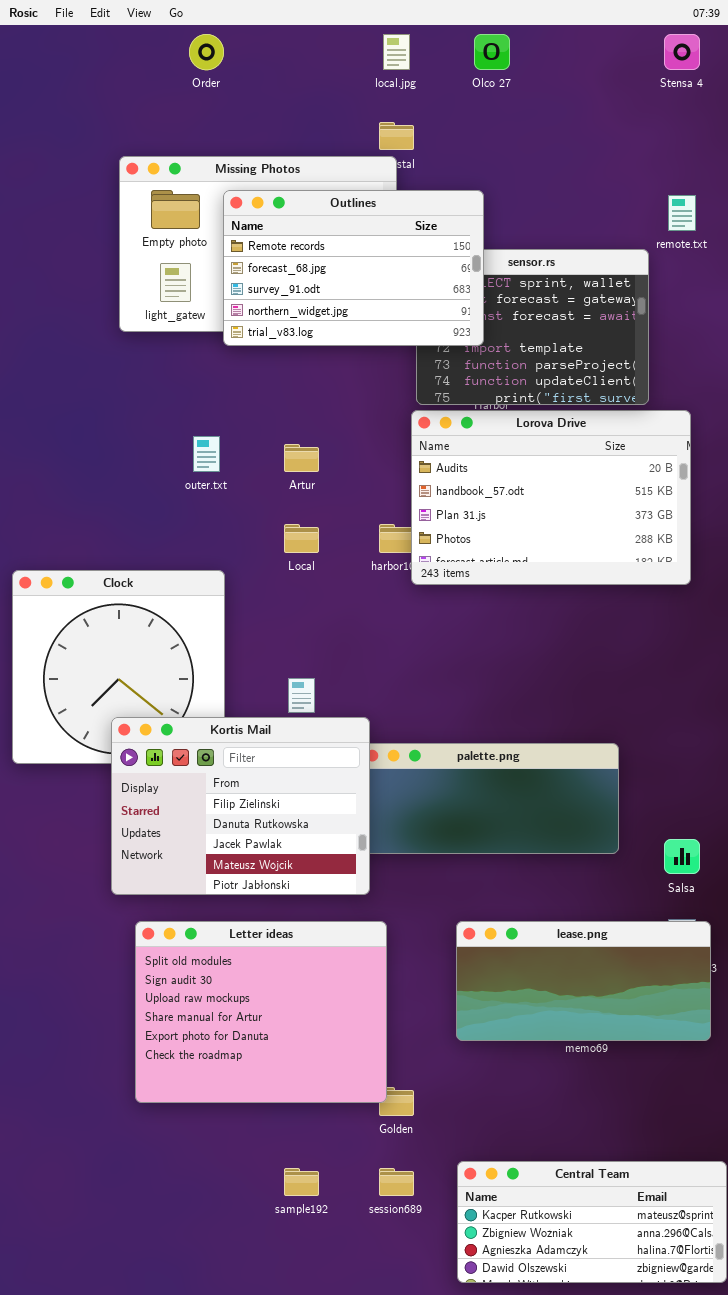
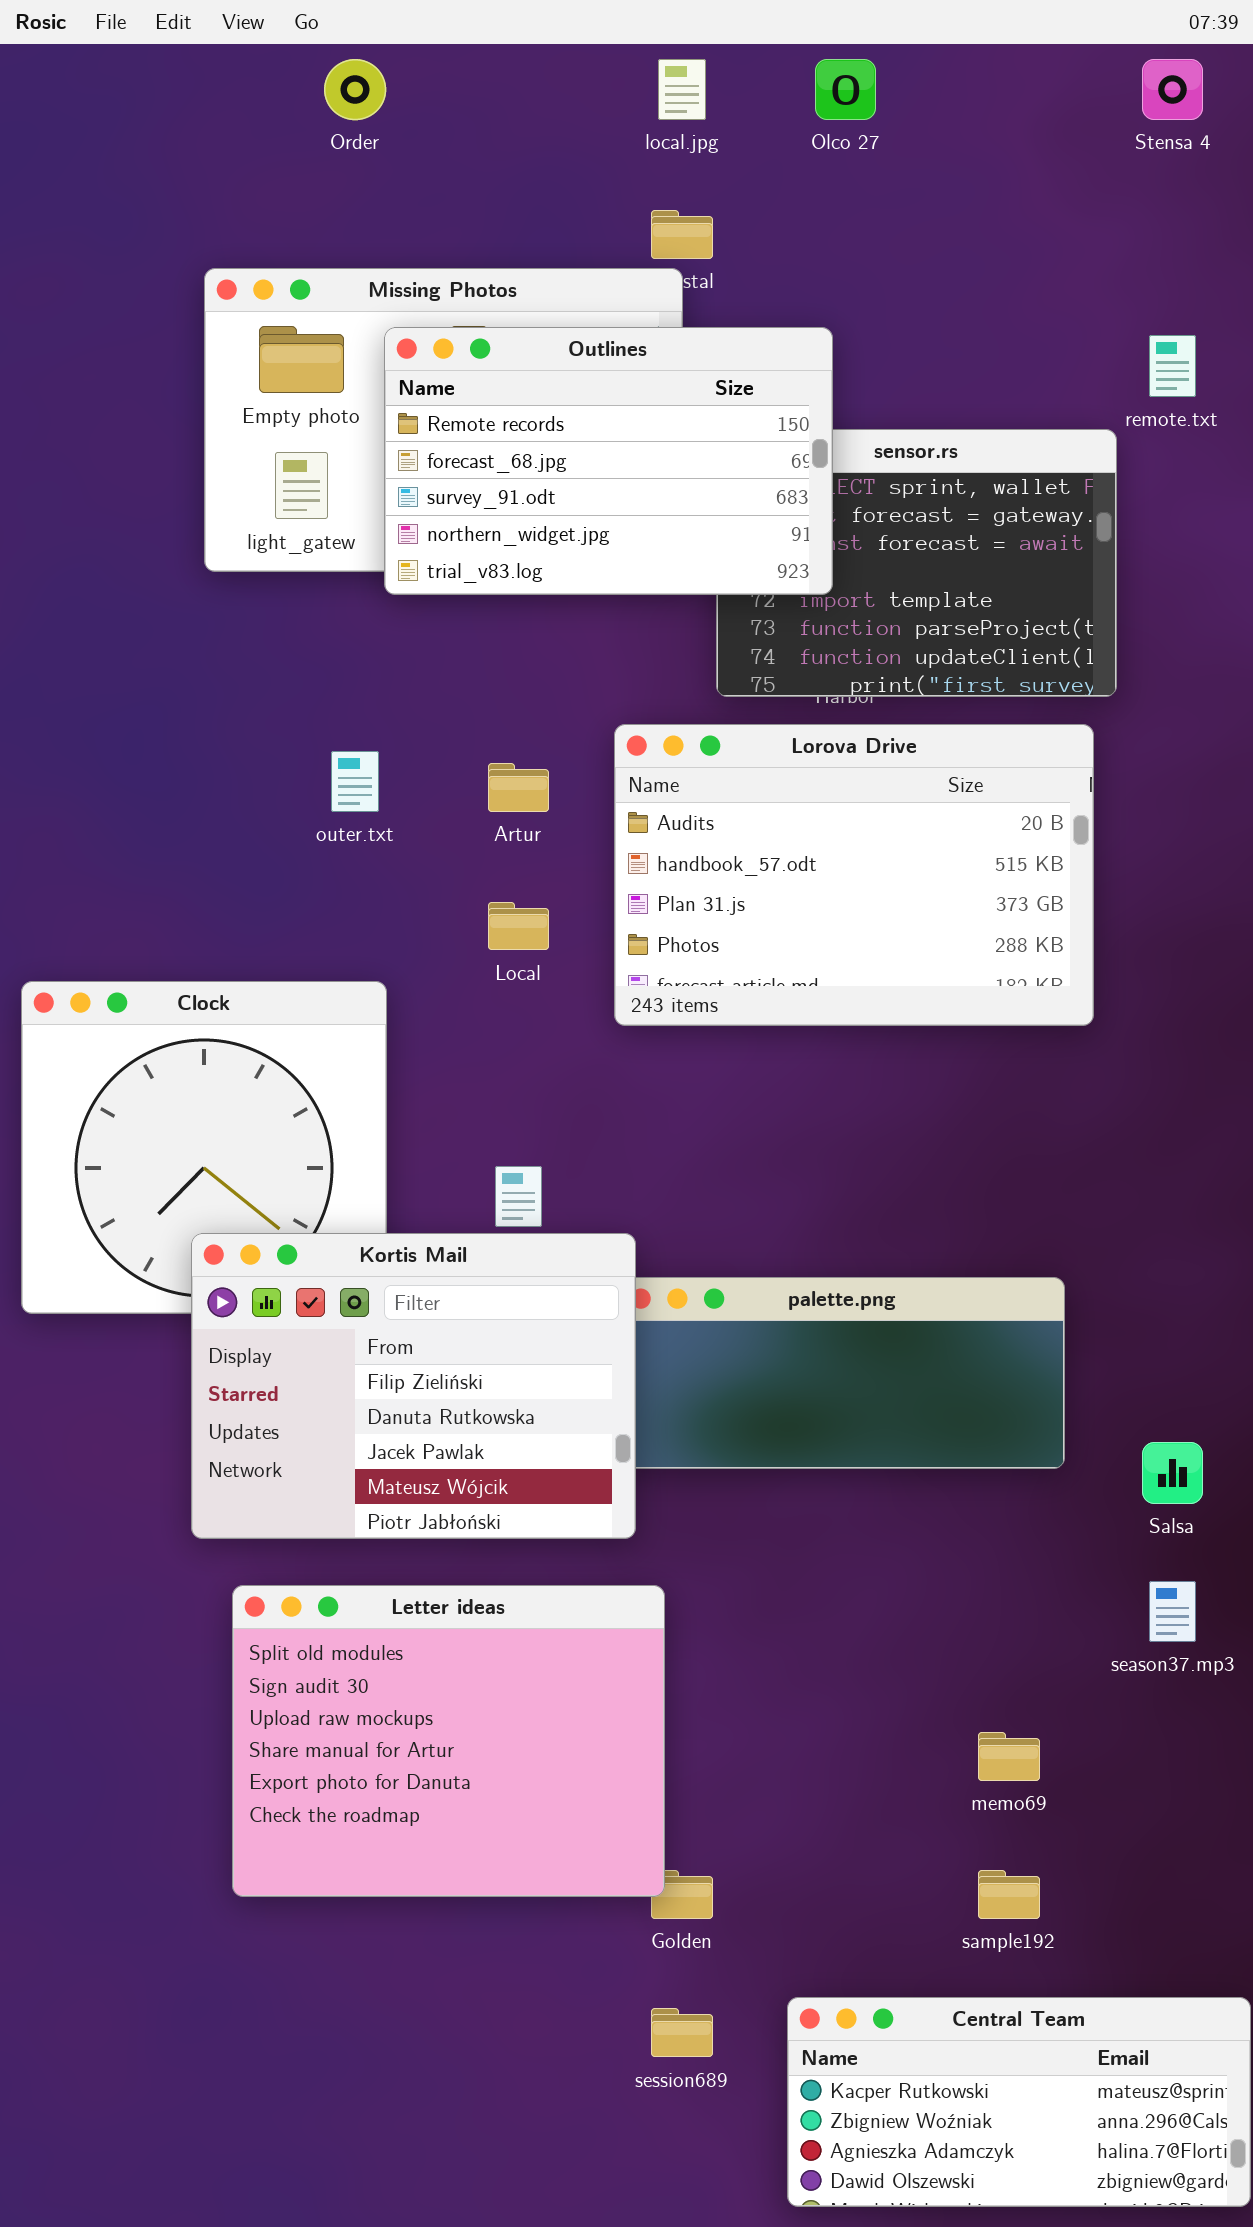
Lorova Drive: [411,410,691,585] -> [614,724,1094,1026], moved
lease.png: [456,921,711,1041] -> none, closed
sample192: [284,1168,319,1196] -> [978,1870,1040,1919], moved

